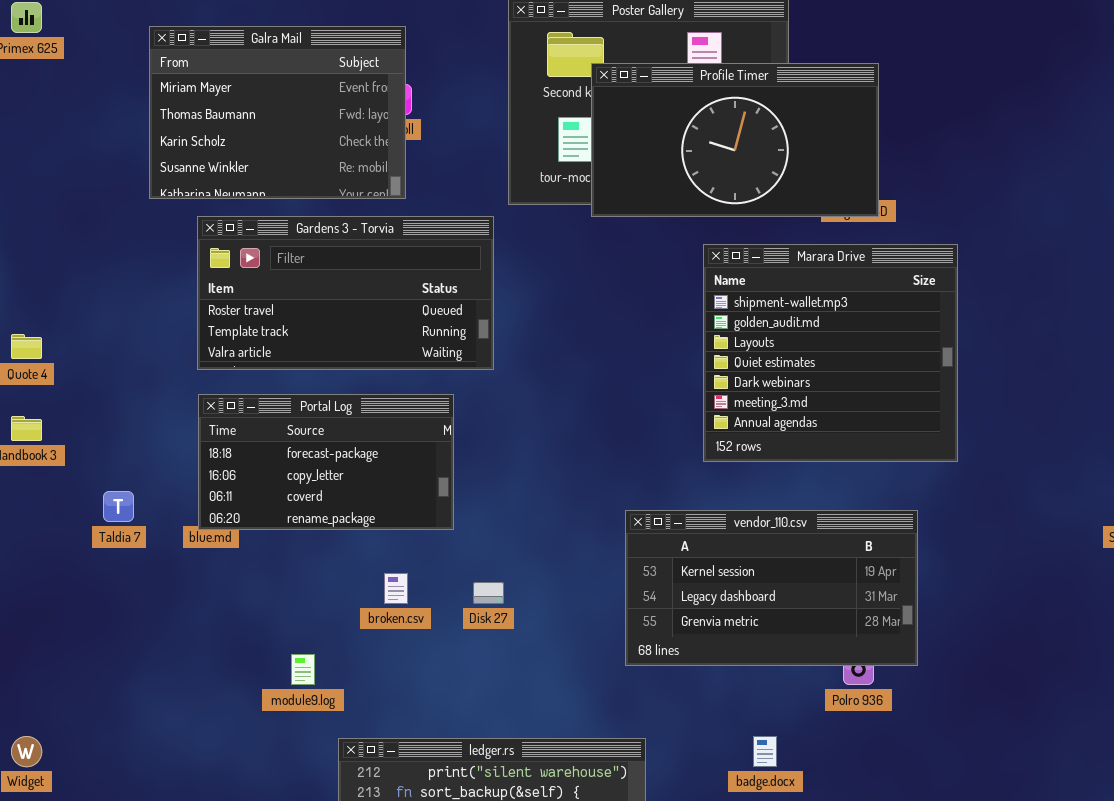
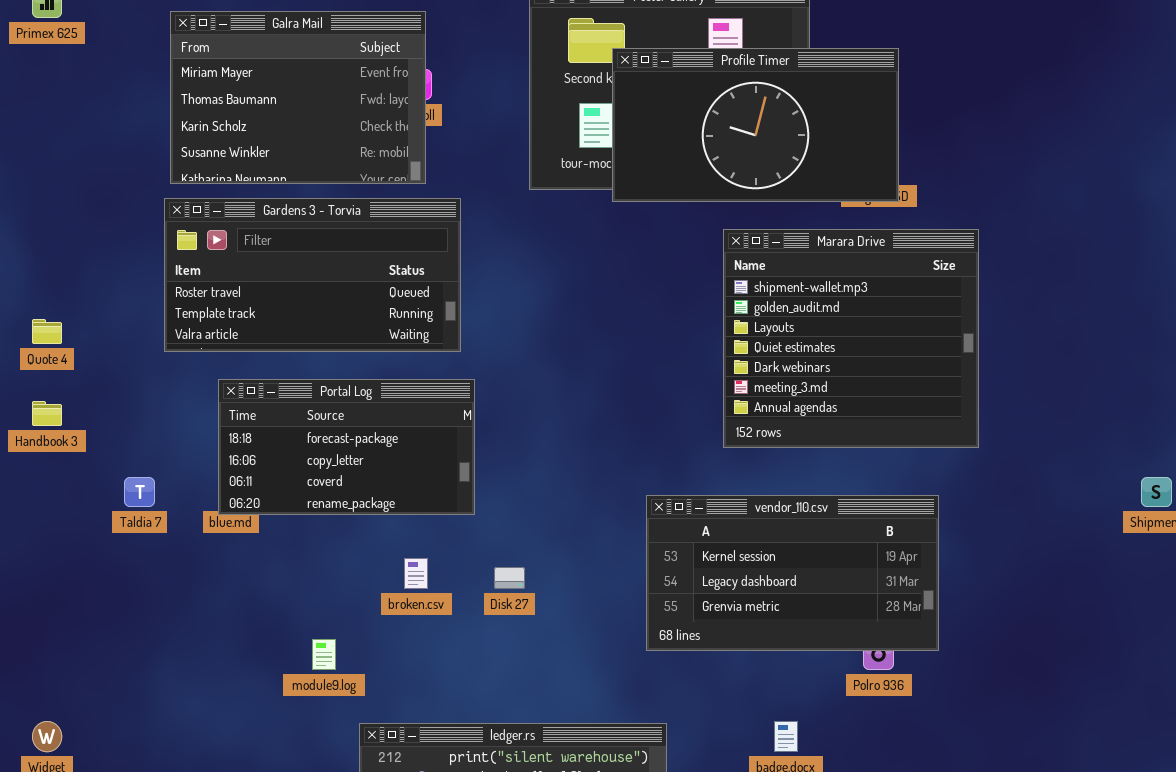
Gardens 3 - Torvia: [197,216,494,370] -> [164,198,461,352], moved

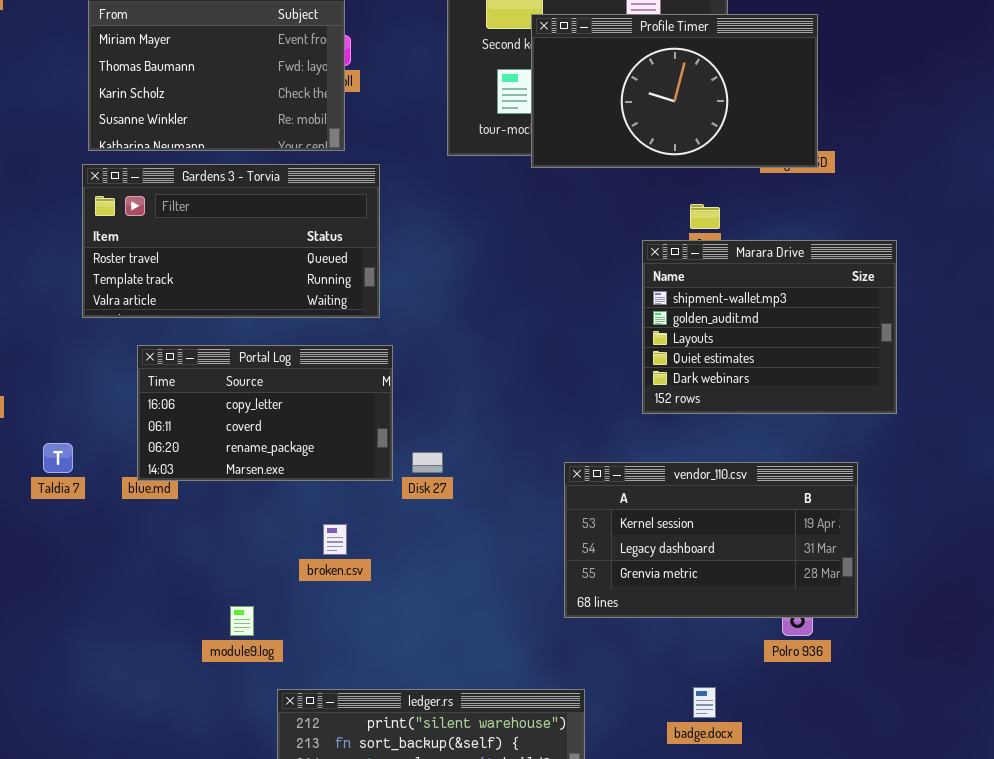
Marara Drive: [723,229,979,448] -> [642,240,897,414], resized
Portal Log: [218,379,475,515] -> [137,345,393,481], scrolled down 1 row
Disk 27: [494,567,525,589] -> [412,452,443,473], moved

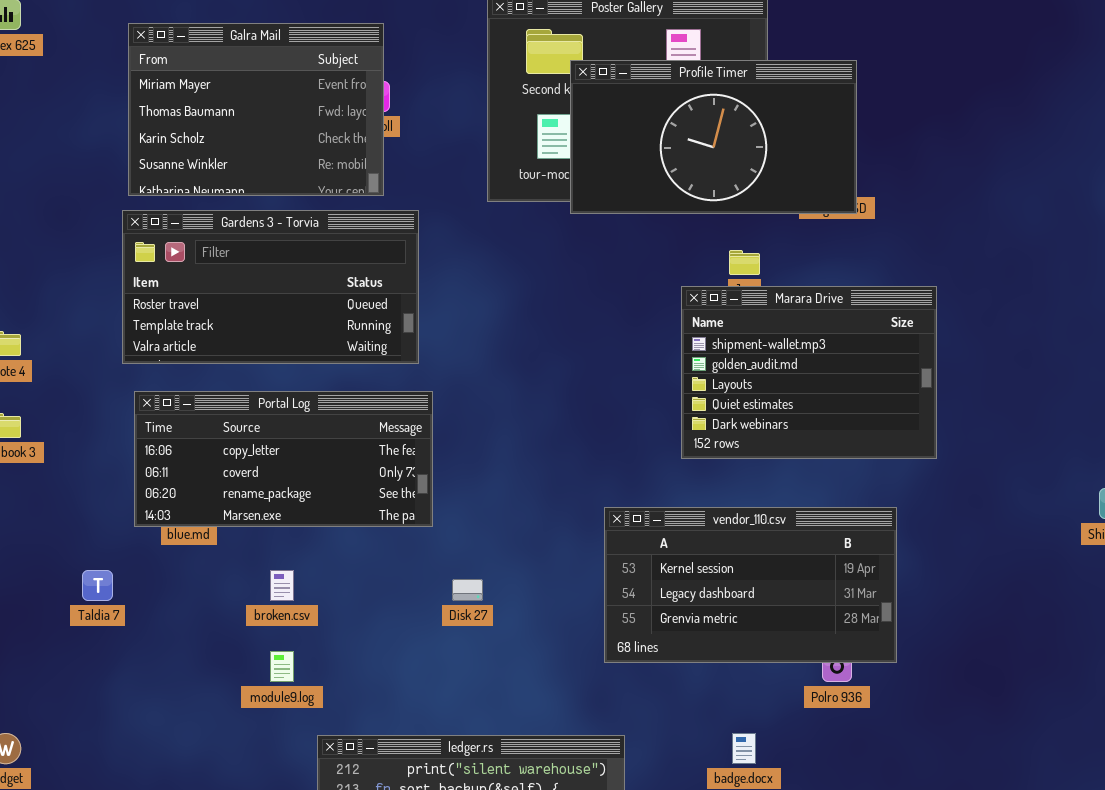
Portal Log: [137,345,393,481] -> [134,391,433,527], resized
Taldia 7: [43,443,73,473] -> [82,570,113,601], moved
Disk 27: [412,452,443,473] -> [452,579,483,601], moved
broken.csv: [323,524,347,555] -> [270,570,294,601], moved

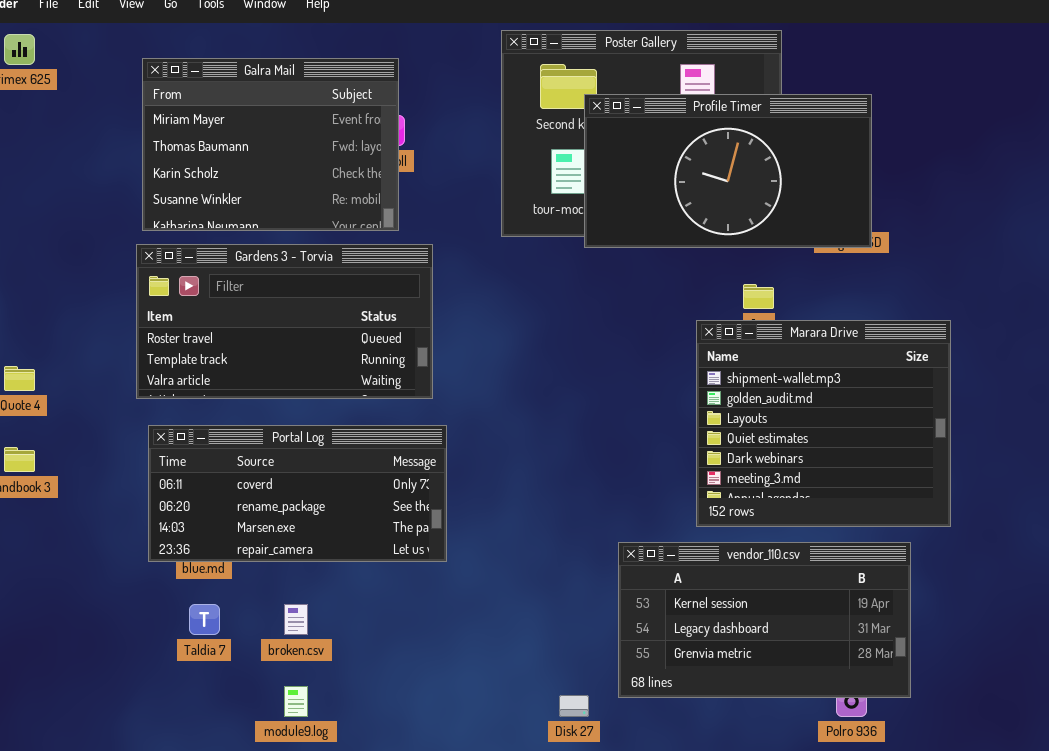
Marara Drive: [681,286,937,459] -> [696,320,951,527], resized
Portal Log: [134,391,433,527] -> [148,425,447,562], scrolled down 1 row
Taldia 7: [82,570,113,601] -> [189,604,220,635], moved
Disk 27: [452,579,483,601] -> [559,695,589,717], moved

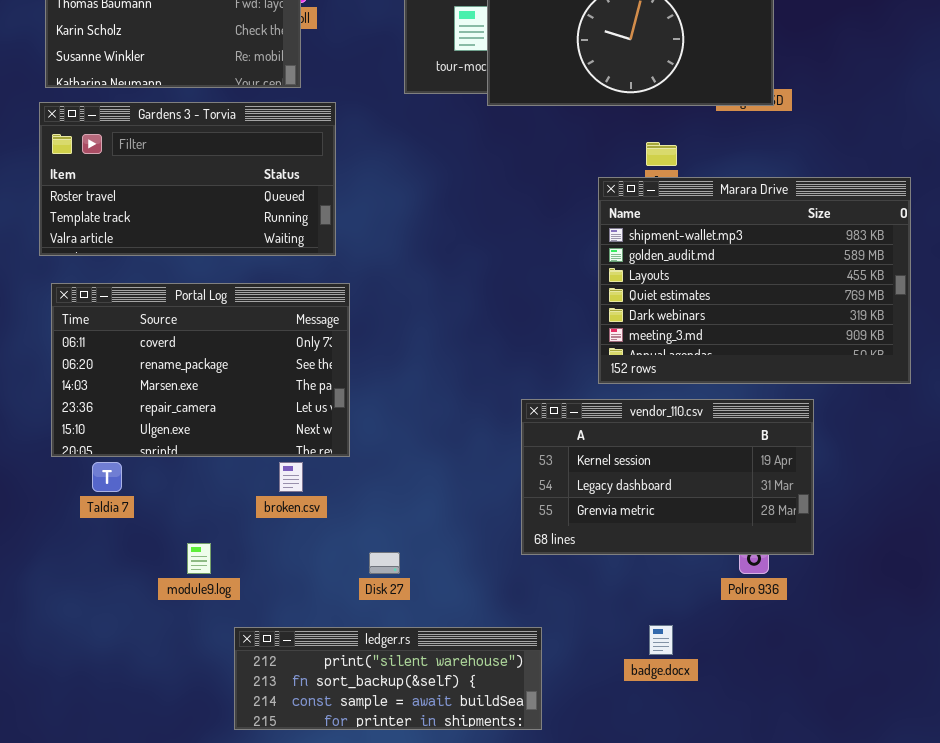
Marara Drive: [696,320,951,527] -> [598,177,911,384], resized
Portal Log: [148,425,447,562] -> [51,283,350,457], resized
broken.csv: [284,604,308,635] -> [279,462,303,492], moved
Disk 27: [559,695,589,717] -> [369,552,400,574], moved

